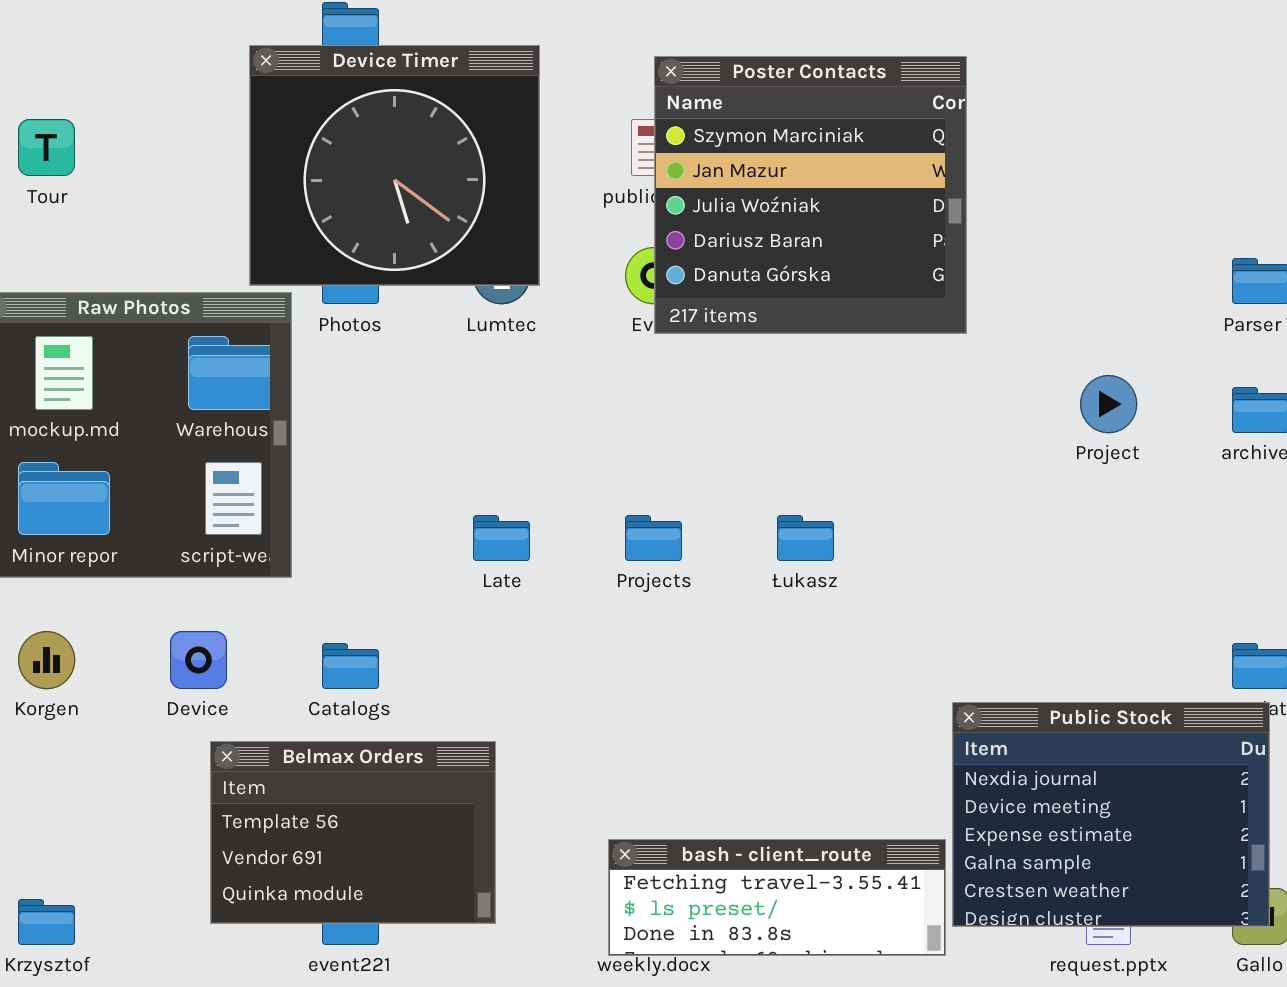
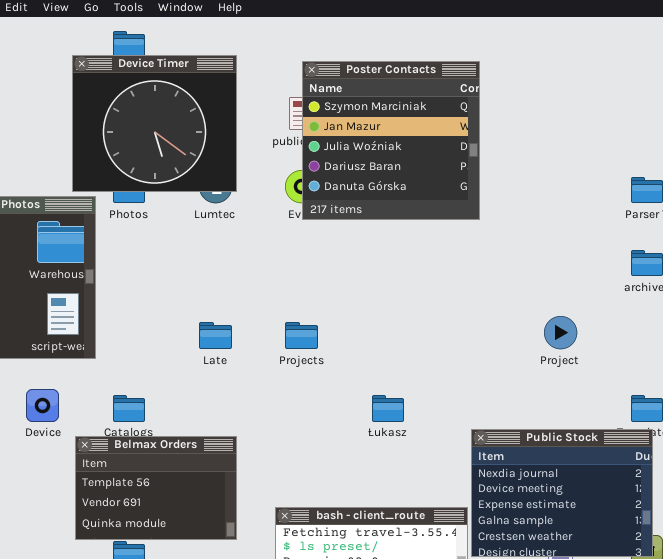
Project: [1080,375,1137,433] -> [544,316,577,349], moved
Łukasz: [777,515,834,561] -> [372,395,404,422], moved
Belmax Orders: [210,741,496,924] -> [75,436,237,540], moved

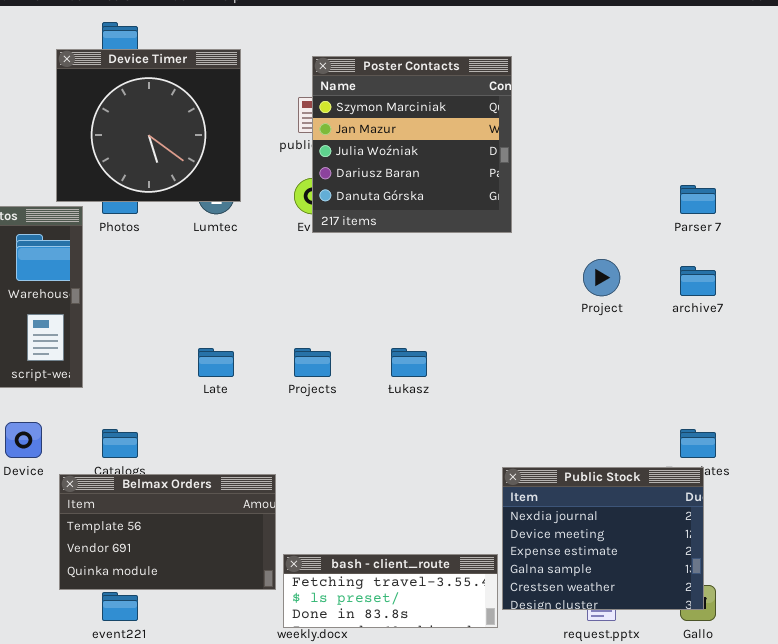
Project: [544,316,577,349] -> [583,259,620,296], moved
Łukasz: [372,395,404,422] -> [391,348,427,377], moved
Belmax Orders: [75,436,237,540] -> [59,474,276,590], resized

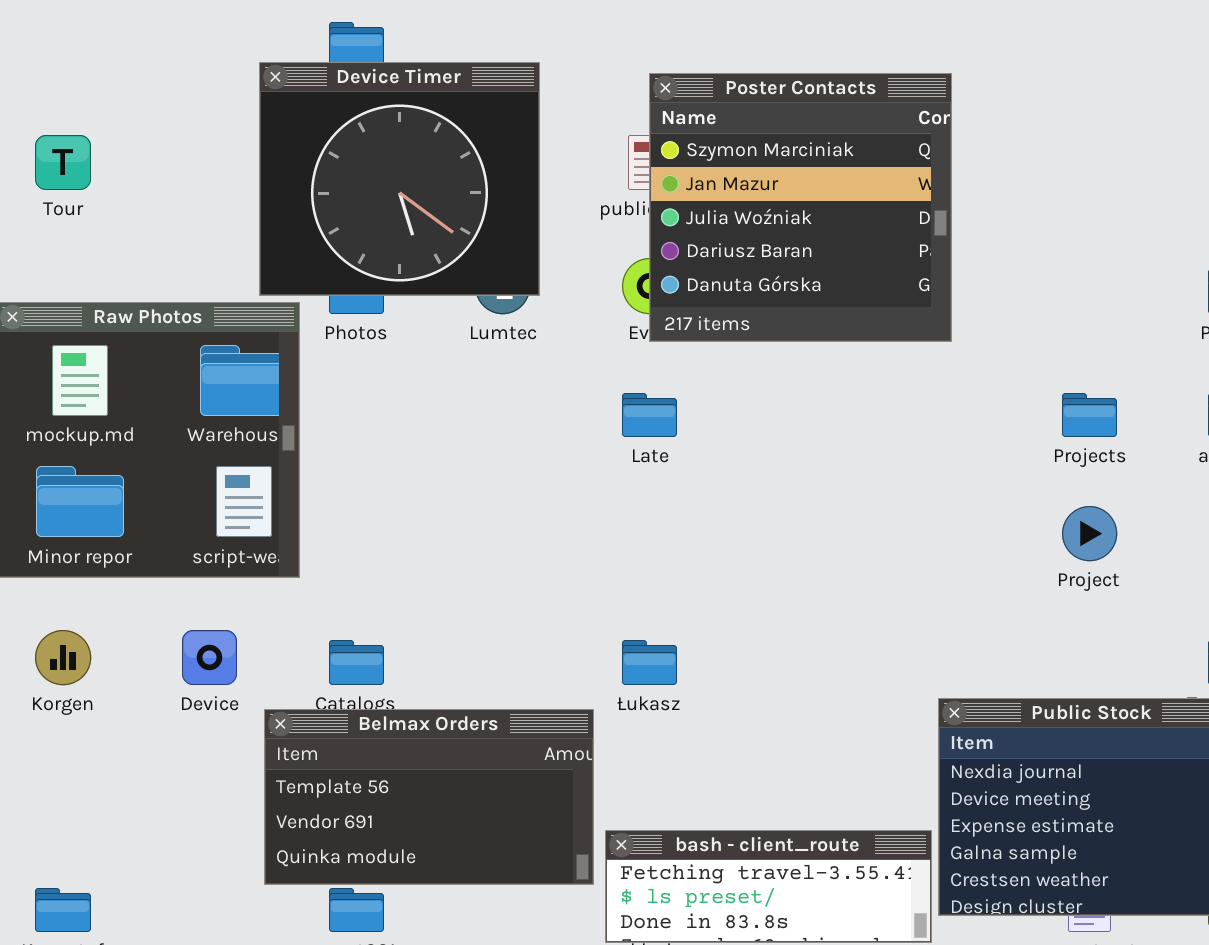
Project: [583,259,620,296] -> [1062,506,1117,561], moved
Late: [198,348,234,377] -> [622,393,677,437], moved
Projects: [294,348,331,377] -> [1062,393,1117,437], moved
Łukasz: [391,348,427,377] -> [622,640,677,685], moved

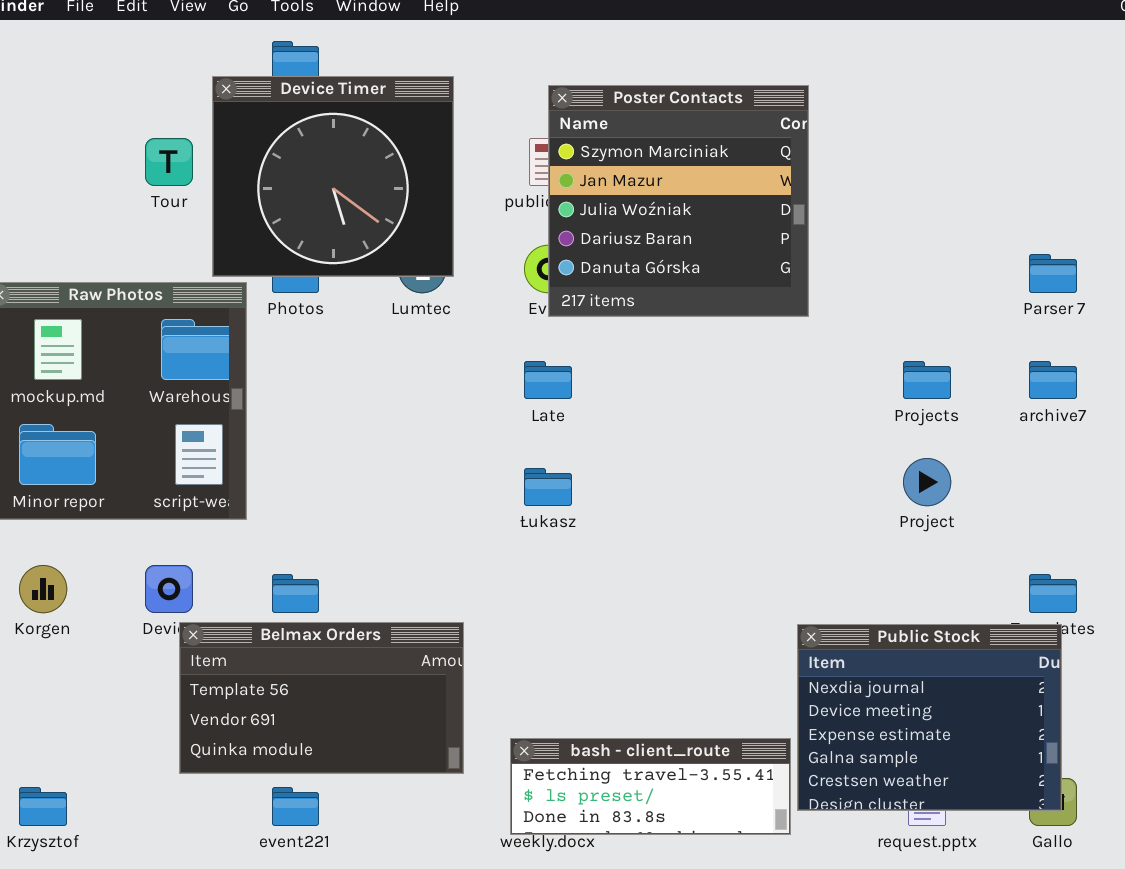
Tour: [35,135,91,190] -> [145,138,193,186], moved
Łukasz: [622,640,677,685] -> [524,468,572,506], moved
Belmax Orders: [264,709,594,885] -> [179,622,464,774], moved

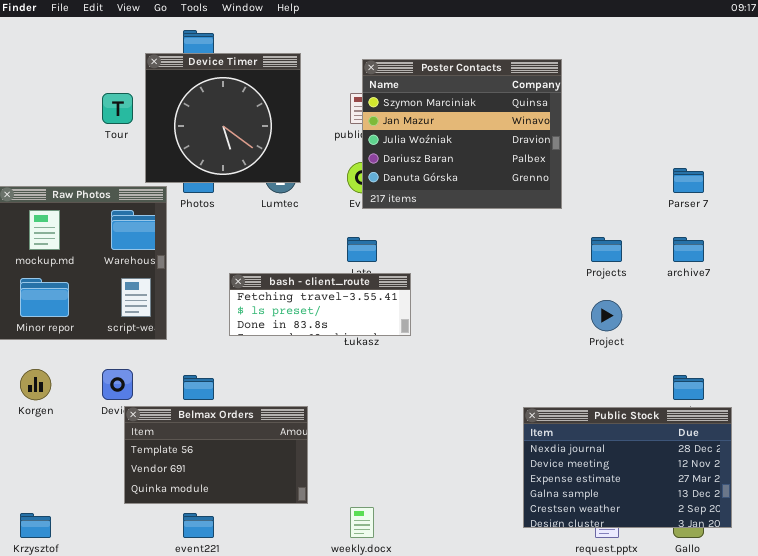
Poster Contacts: [548,85,809,317] -> [362,59,562,209], resized
Public Stock: [797,624,1062,811] -> [523,407,732,528], resized
bash - client_route: [510,738,791,835] -> [229,273,411,336], moved

